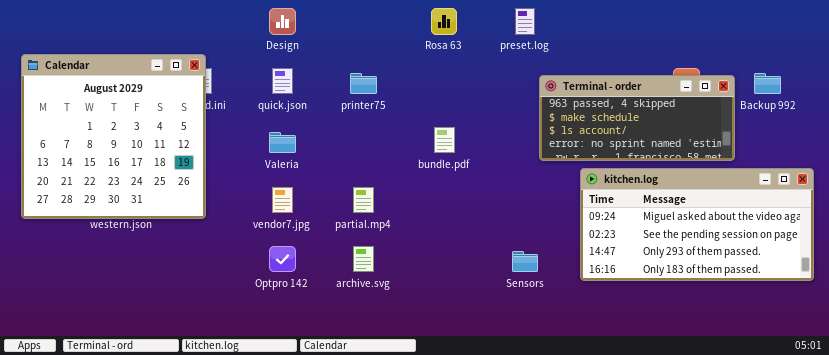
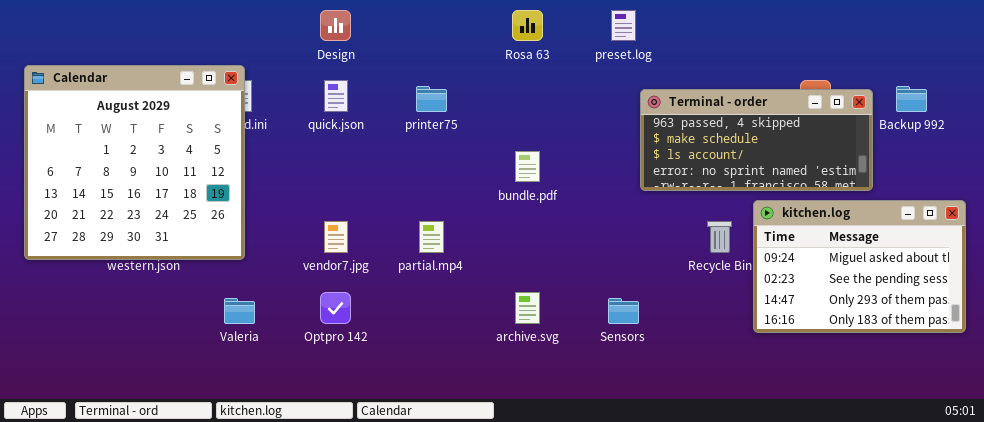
Valeria: [269,132,296,153] -> [224,298,255,324], moved
kitchen.log: [580,168,814,281] -> [753,200,966,333], resized
archive.svg: [353,246,374,272] -> [515,292,540,324], moved

